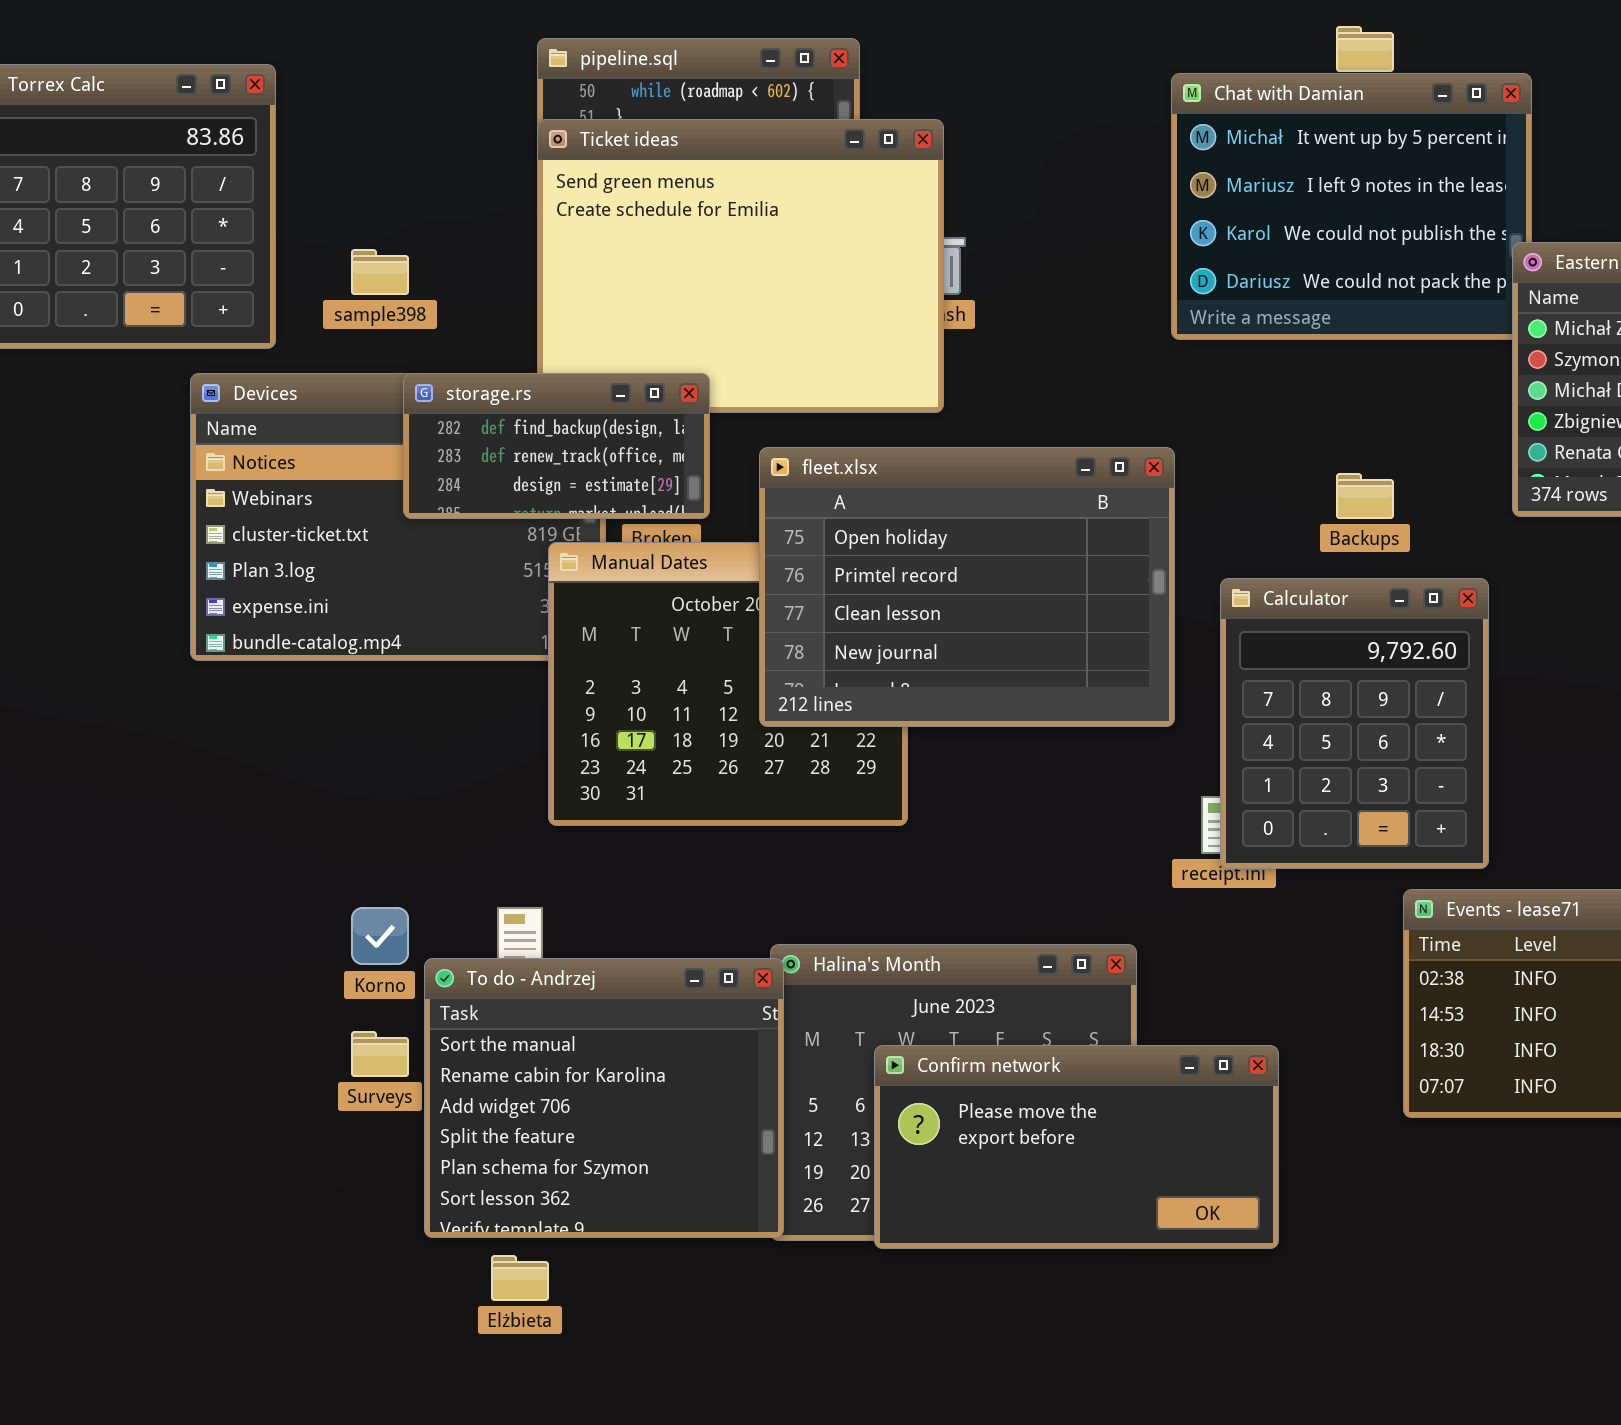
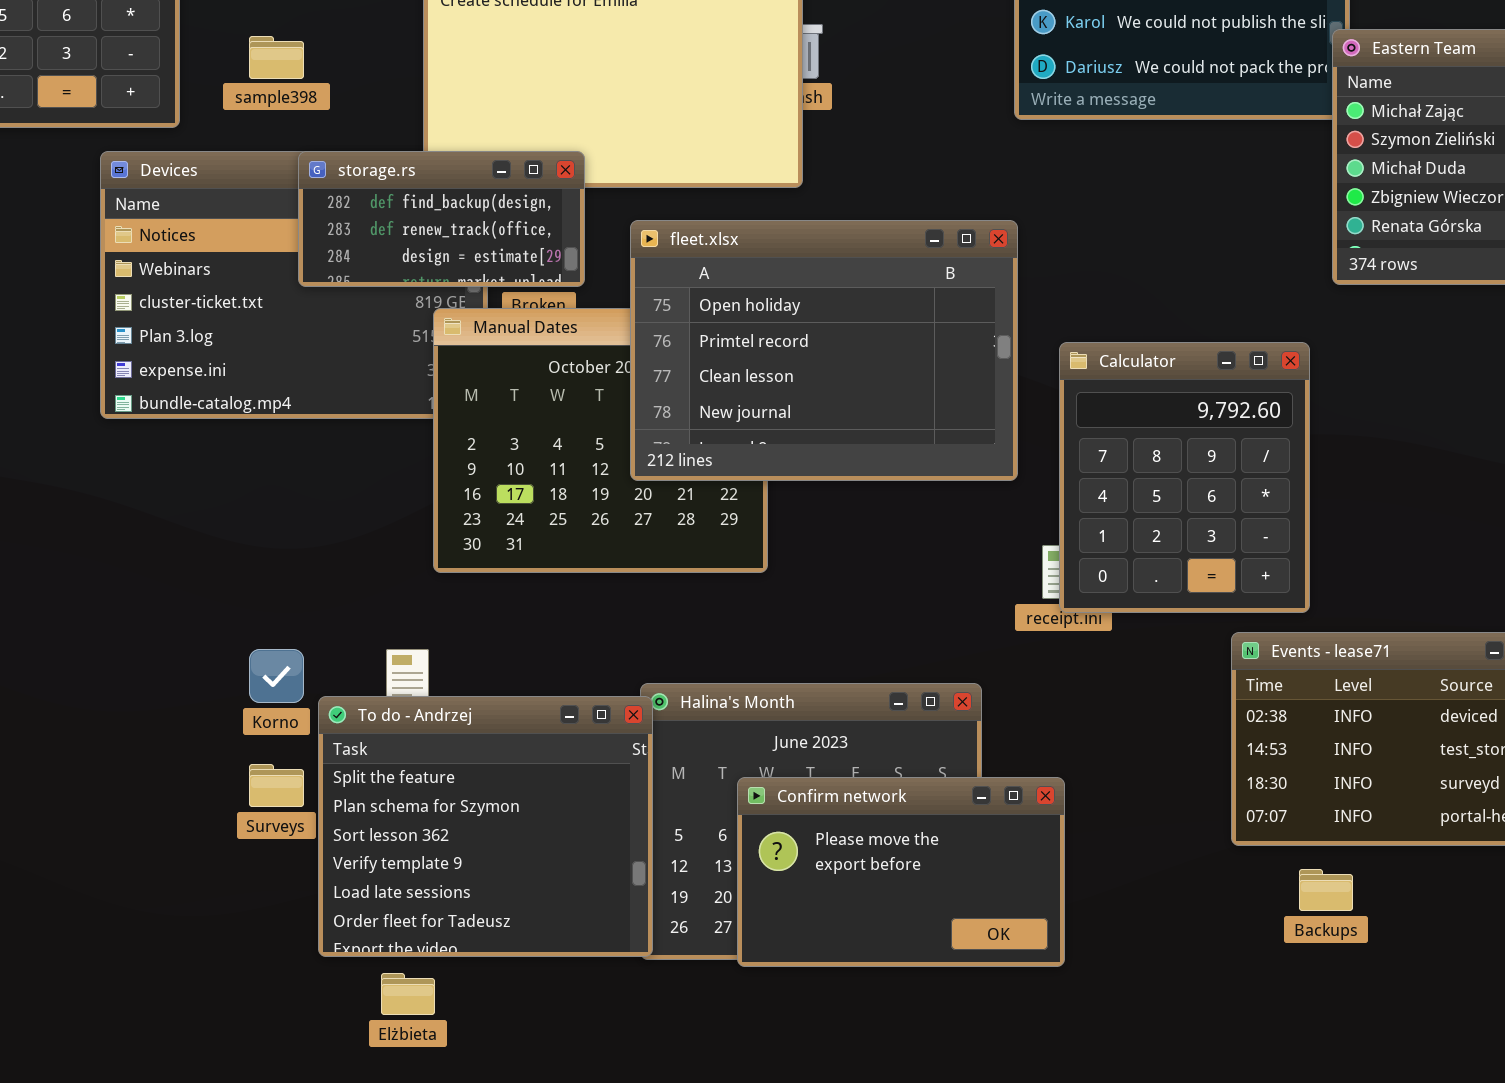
Backups: [1336,473,1394,519] -> [1299,869,1353,911], moved
To do - Andrzej: [424,958,784,1238] -> [318,696,653,957], scrolled down 3 rows
Confirm network: [874,1045,1279,1249] -> [737,777,1065,967], resized

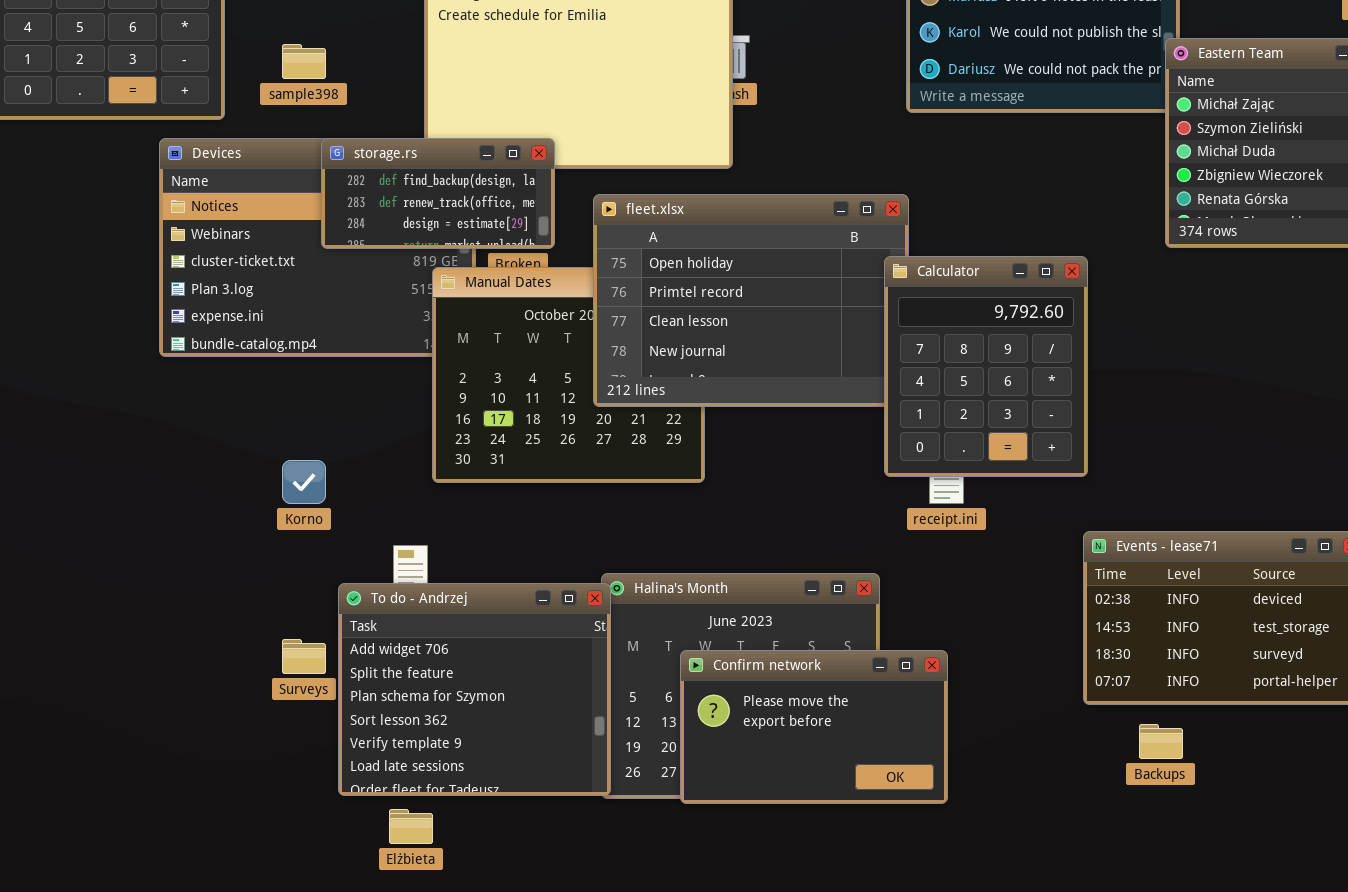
Calculator: [1059,342,1310,613] -> [884,256,1088,477], moved
Korno: [249,649,304,703] -> [282,460,326,504], moved
To do - Andrzej: [318,696,653,957] -> [338,583,611,796], scrolled up 1 row

